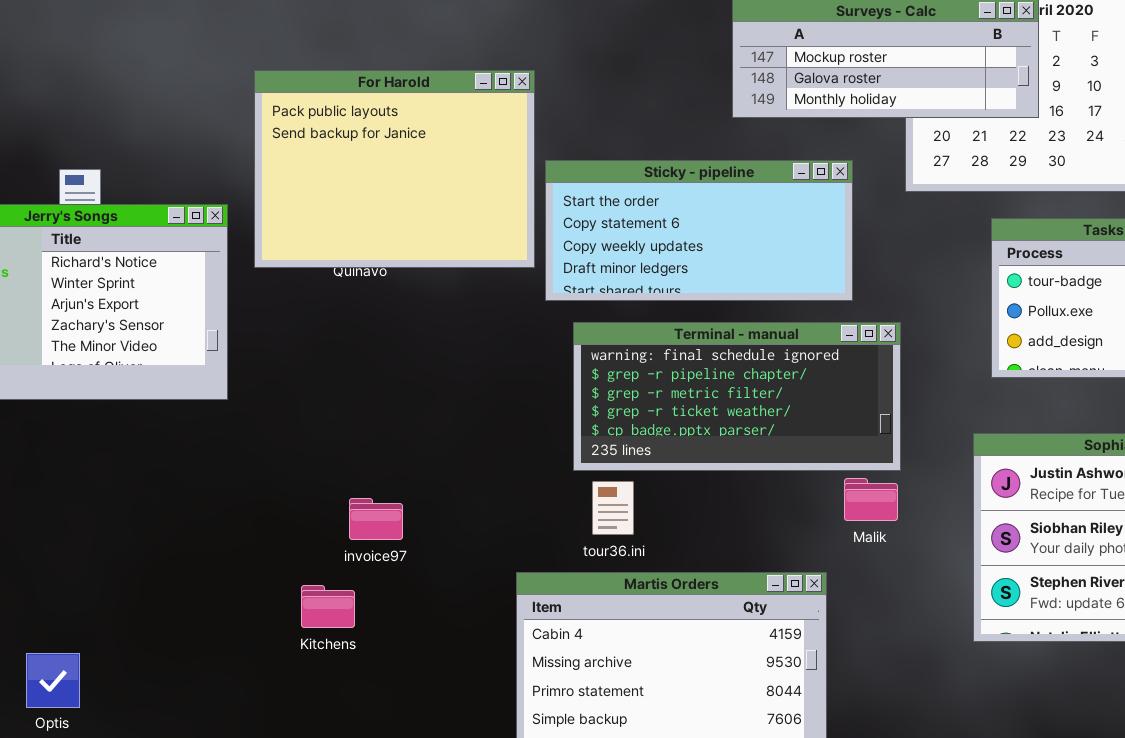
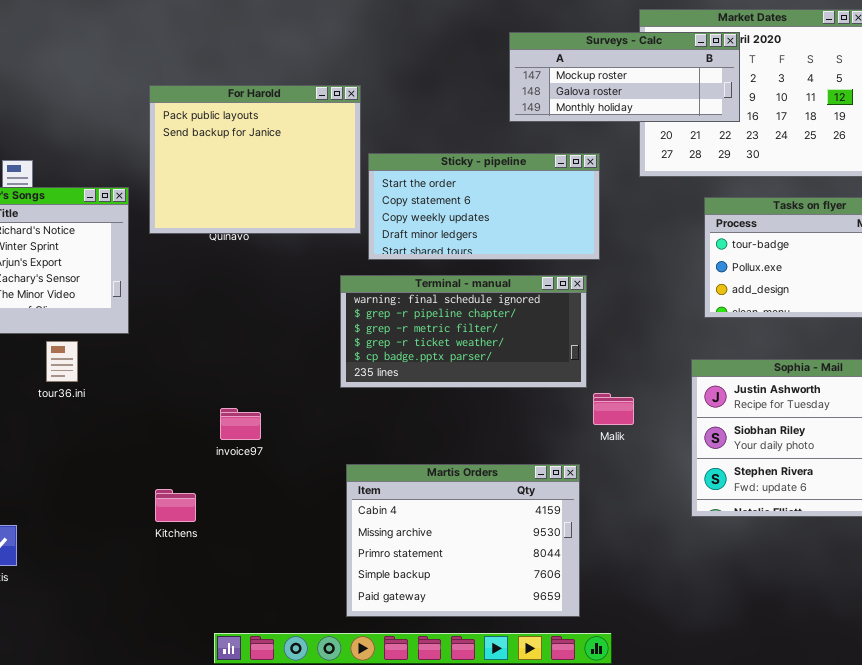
Terminal - manual: [573,322,901,471] -> [340,275,587,388], moved
tour36.ini: [592,481,634,535] -> [46,341,78,382], moved
Kitchens: [301,585,355,628] -> [155,489,196,522], moved

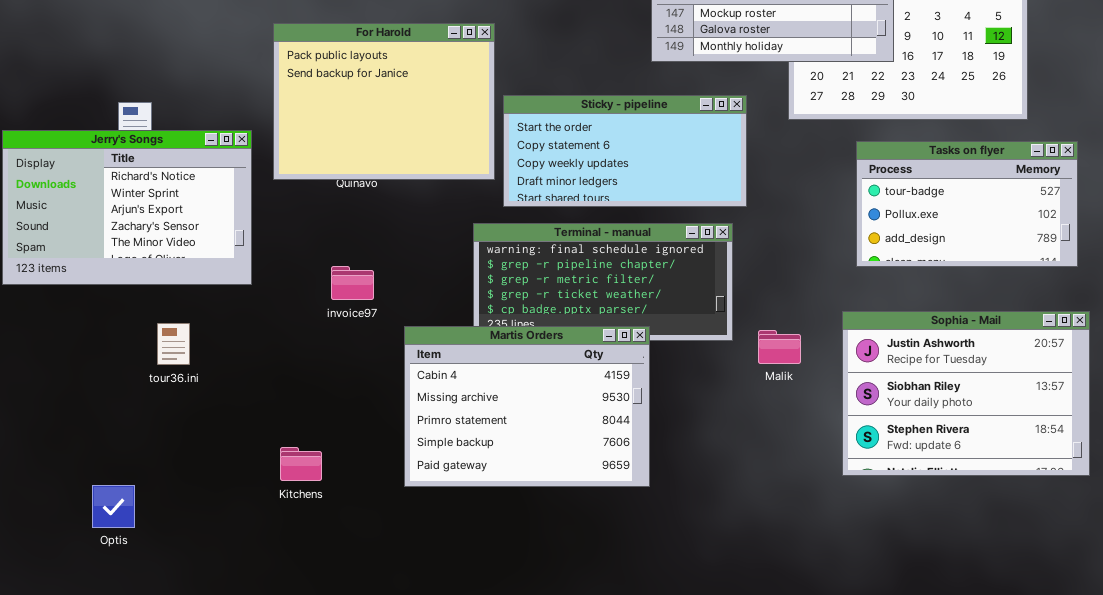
tour36.ini: [46,341,78,382] -> [157,323,190,365], moved
Malik: [593,393,634,425] -> [758,330,801,364], moved
invoice97: [220,408,261,440] -> [331,266,374,300], moved
Martis Orders: [346,464,580,617] -> [404,326,650,487], moved

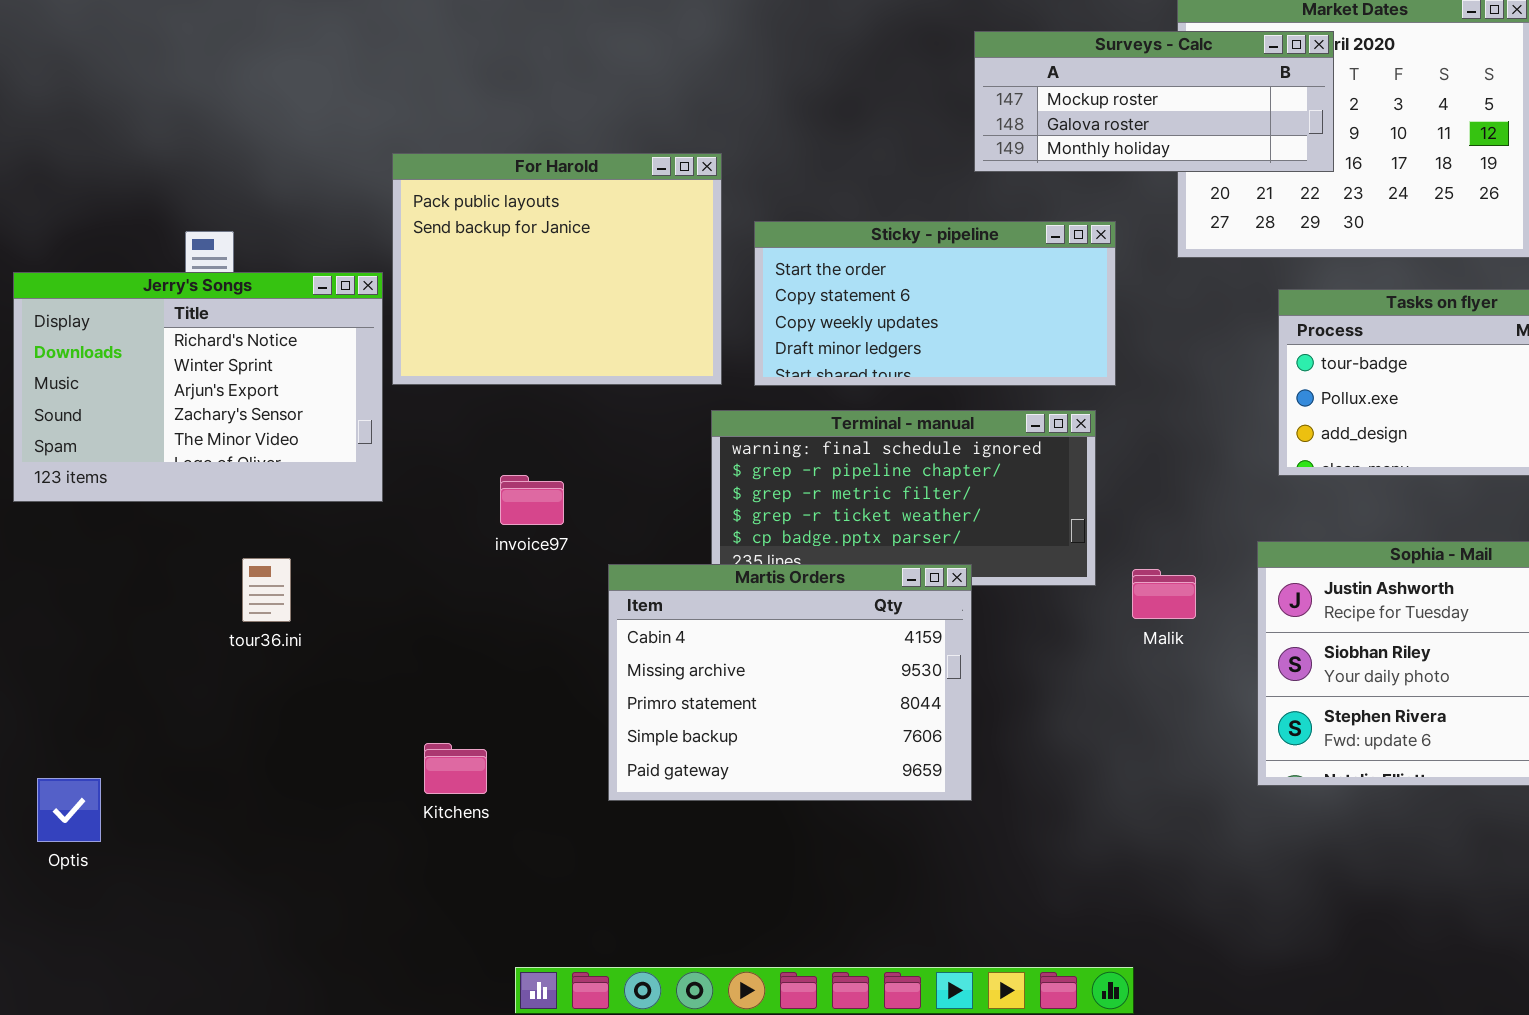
For Harold: [273,23,495,180] -> [392,153,722,385], moved
Optis: [92,485,135,528] -> [37,778,101,842], moved

